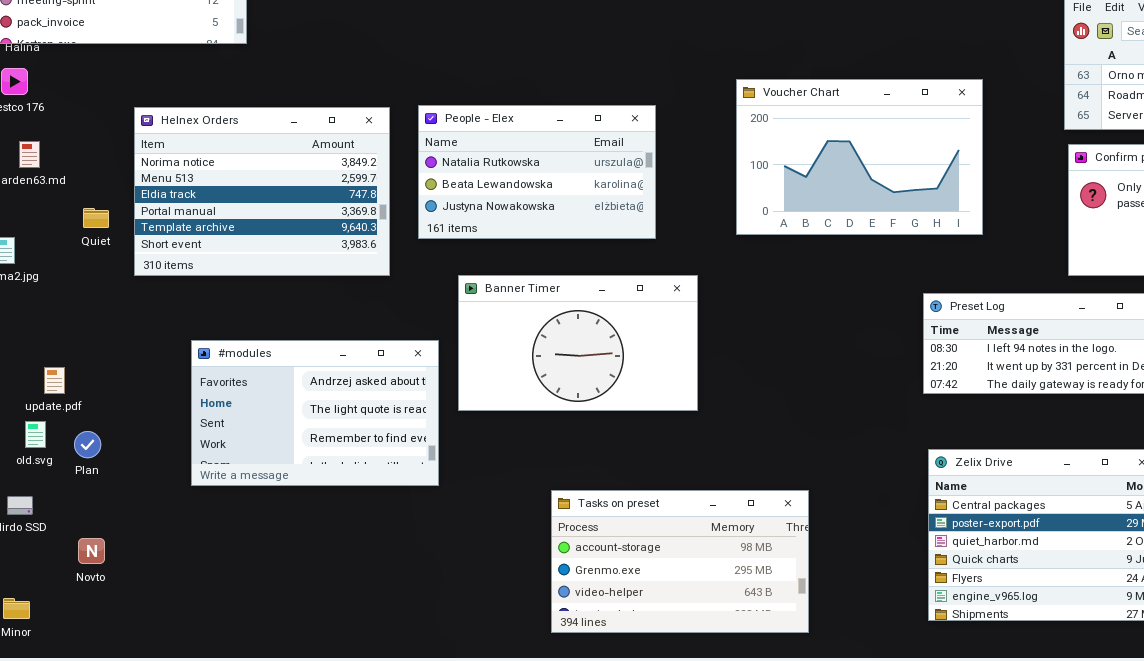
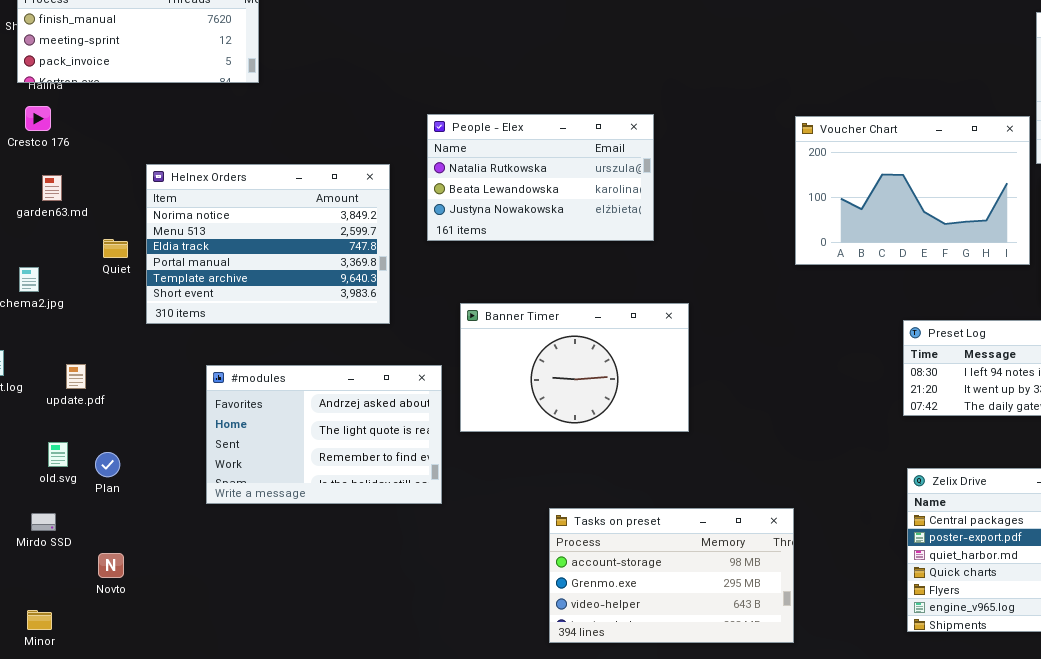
Voucher Chart: [736,79,983,235] -> [795,116,1030,265], moved
People - Elex: [418,105,656,239] -> [427,114,654,241], moved
Helnex Orders: [134,107,390,276] -> [146,164,390,324], moved
update.pdf: [44,367,65,394] -> [66,364,86,389], moved

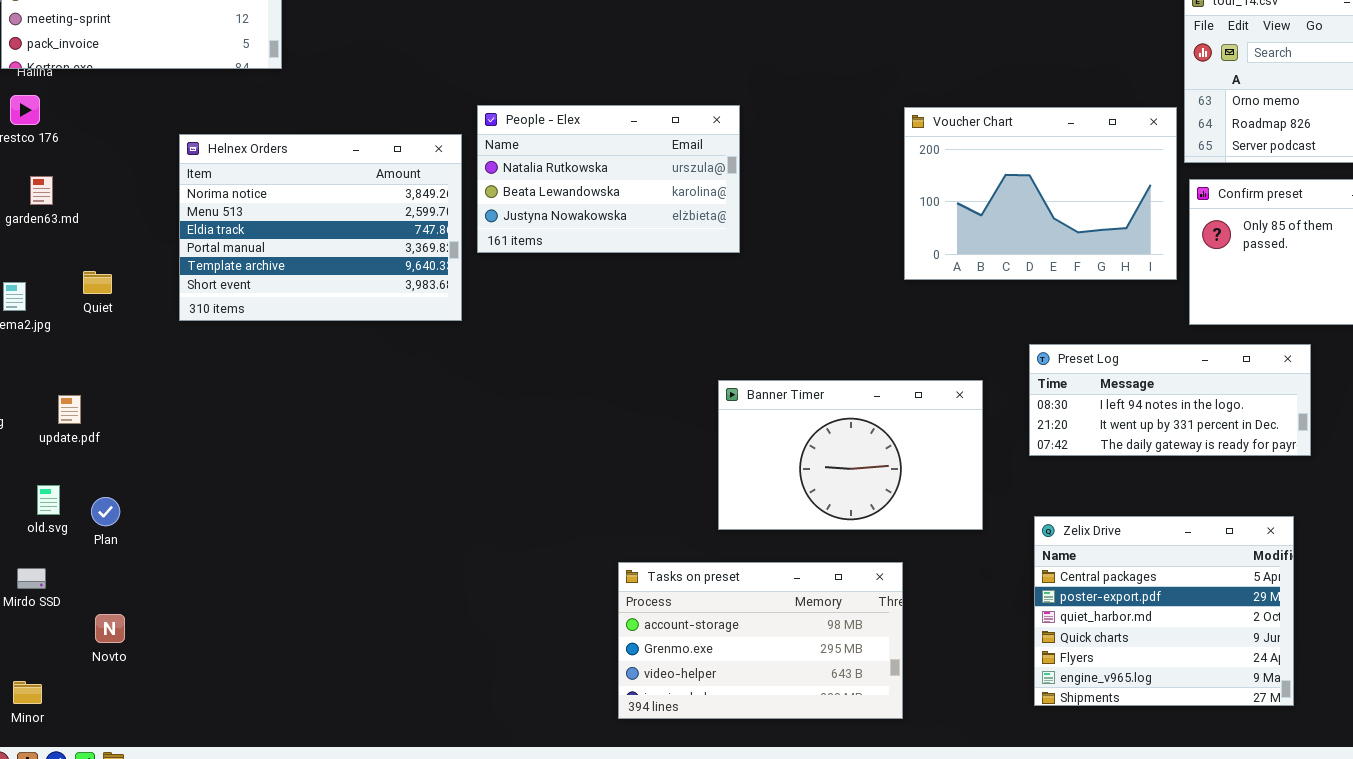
Helnex Orders: [146,164,390,324] -> [179,134,462,321], moved
Quiet: [103,239,128,258] -> [83,271,112,294], moved
Banner Timer: [460,303,689,432] -> [718,380,983,530], moved
#modules: [206,365,442,504] -> none, closed

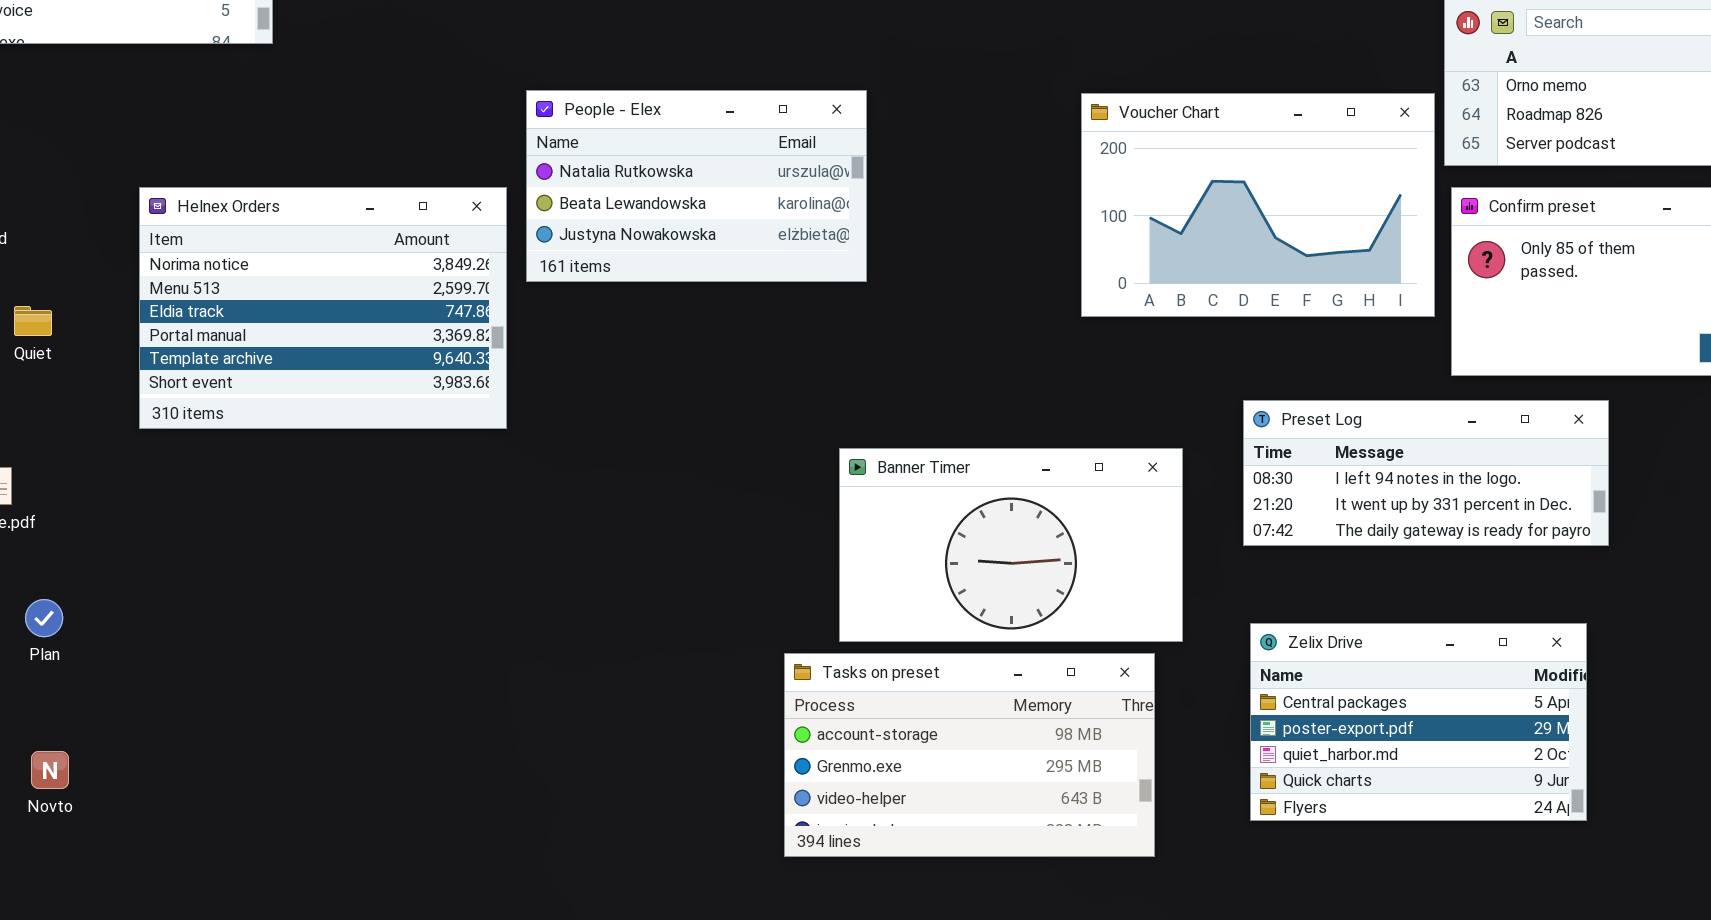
Helnex Orders: [179,134,462,321] -> [139,187,507,429], moved
Zelix Drive: [1034,516,1294,706] -> [1250,623,1587,821], resized
Tasks on preset: [618,562,903,719] -> [784,653,1155,857], moved

